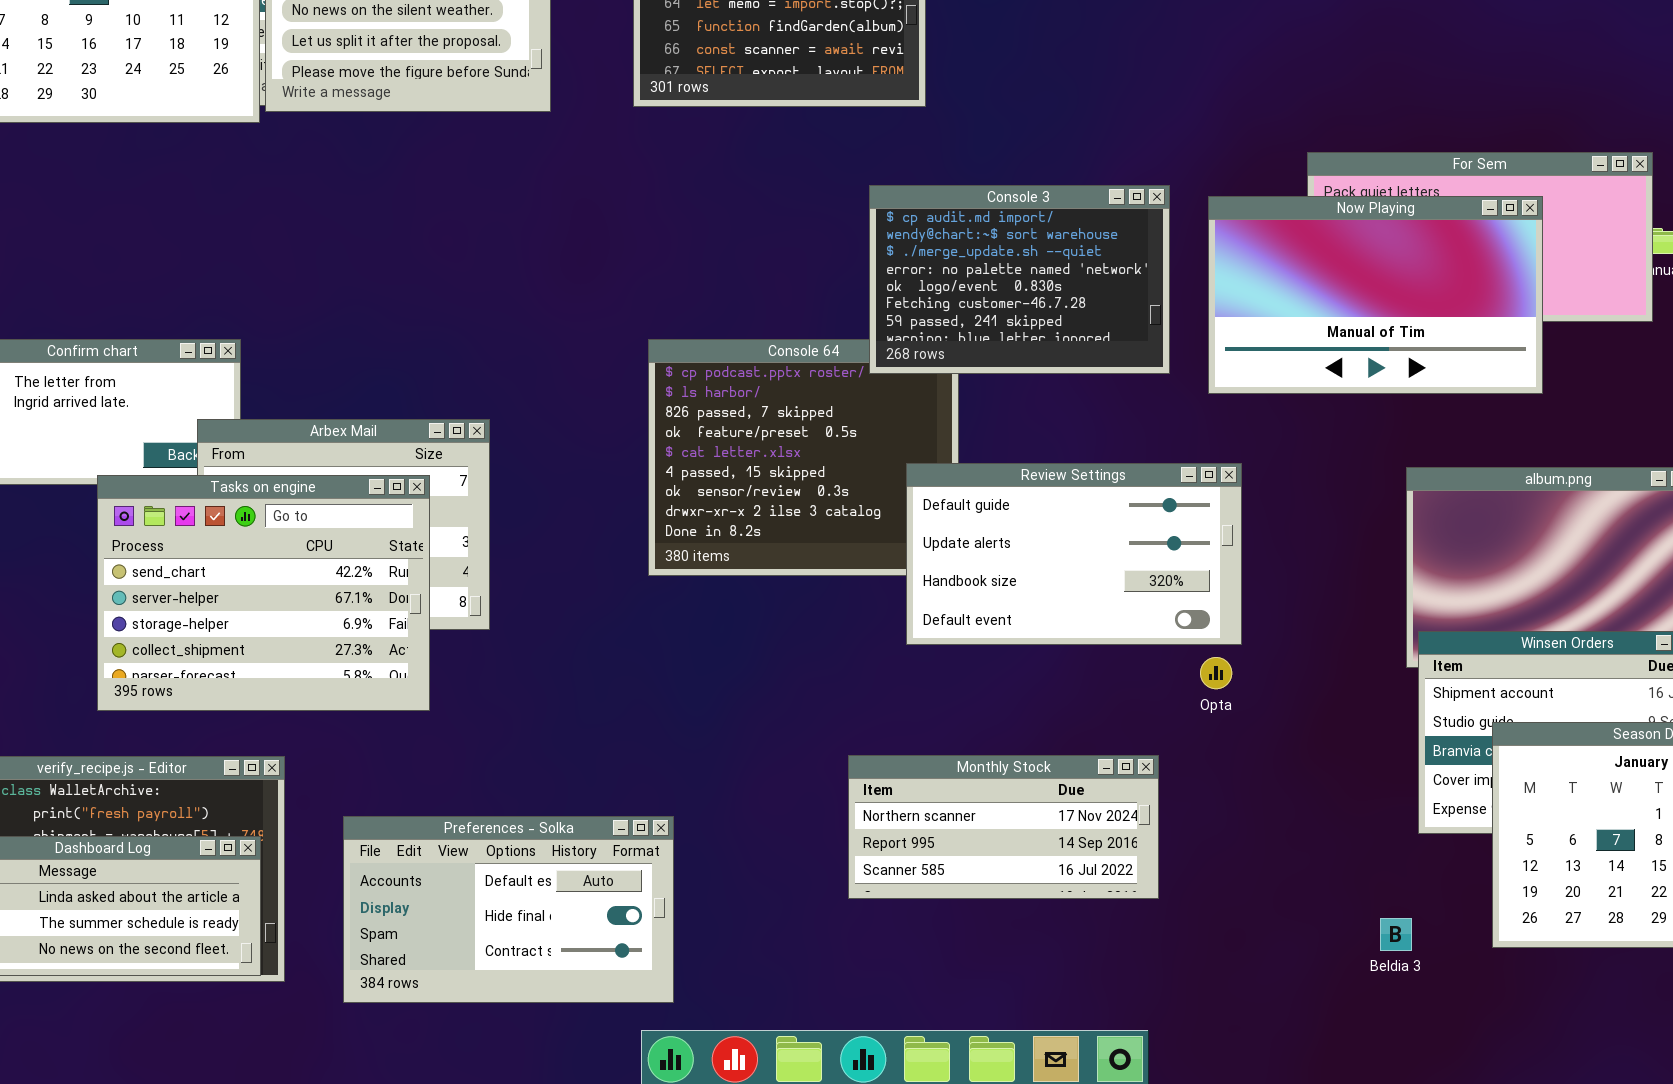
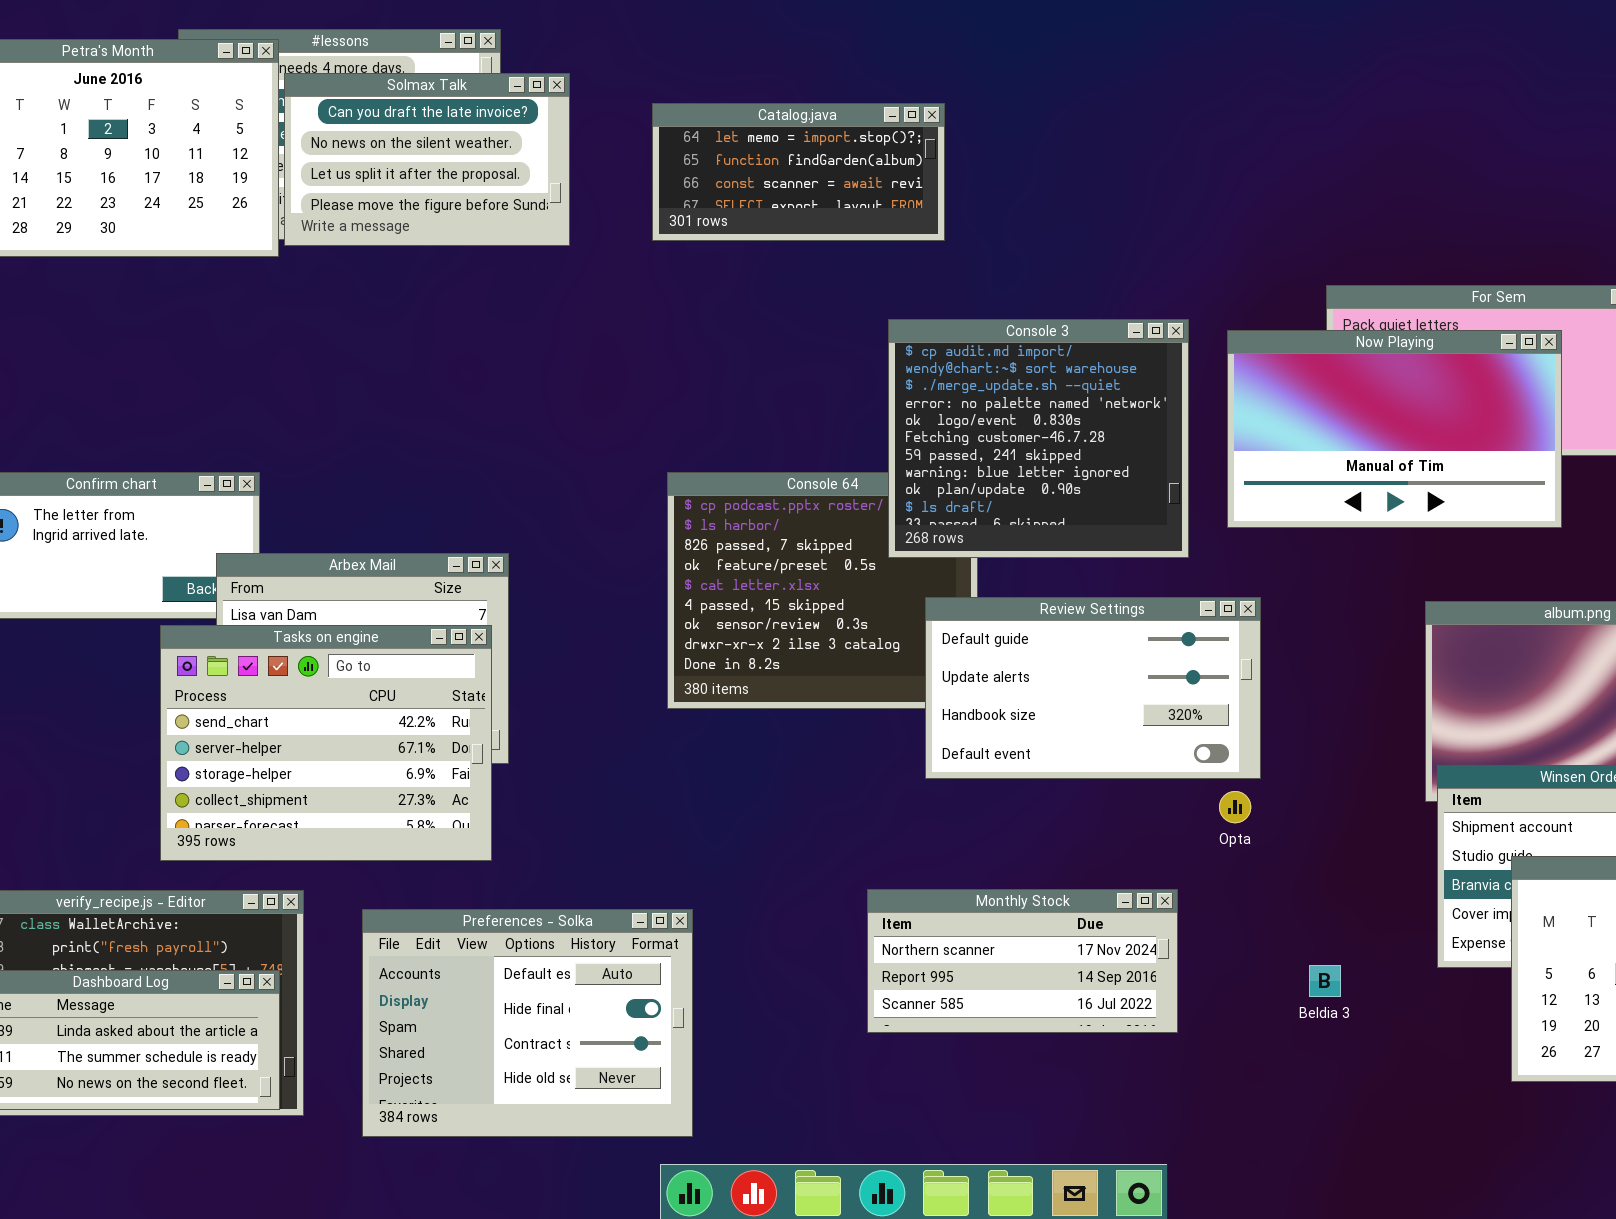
Console 3: [869,185,1170,374] -> [888,319,1189,558], resized
Tasks on engine: [97,475,430,711] -> [160,625,492,861], moved
Preferences - Solka: [343,816,674,1003] -> [362,909,693,1137], resized
Beldia 3: [1380,918,1412,951] -> [1309,965,1341,997], moved

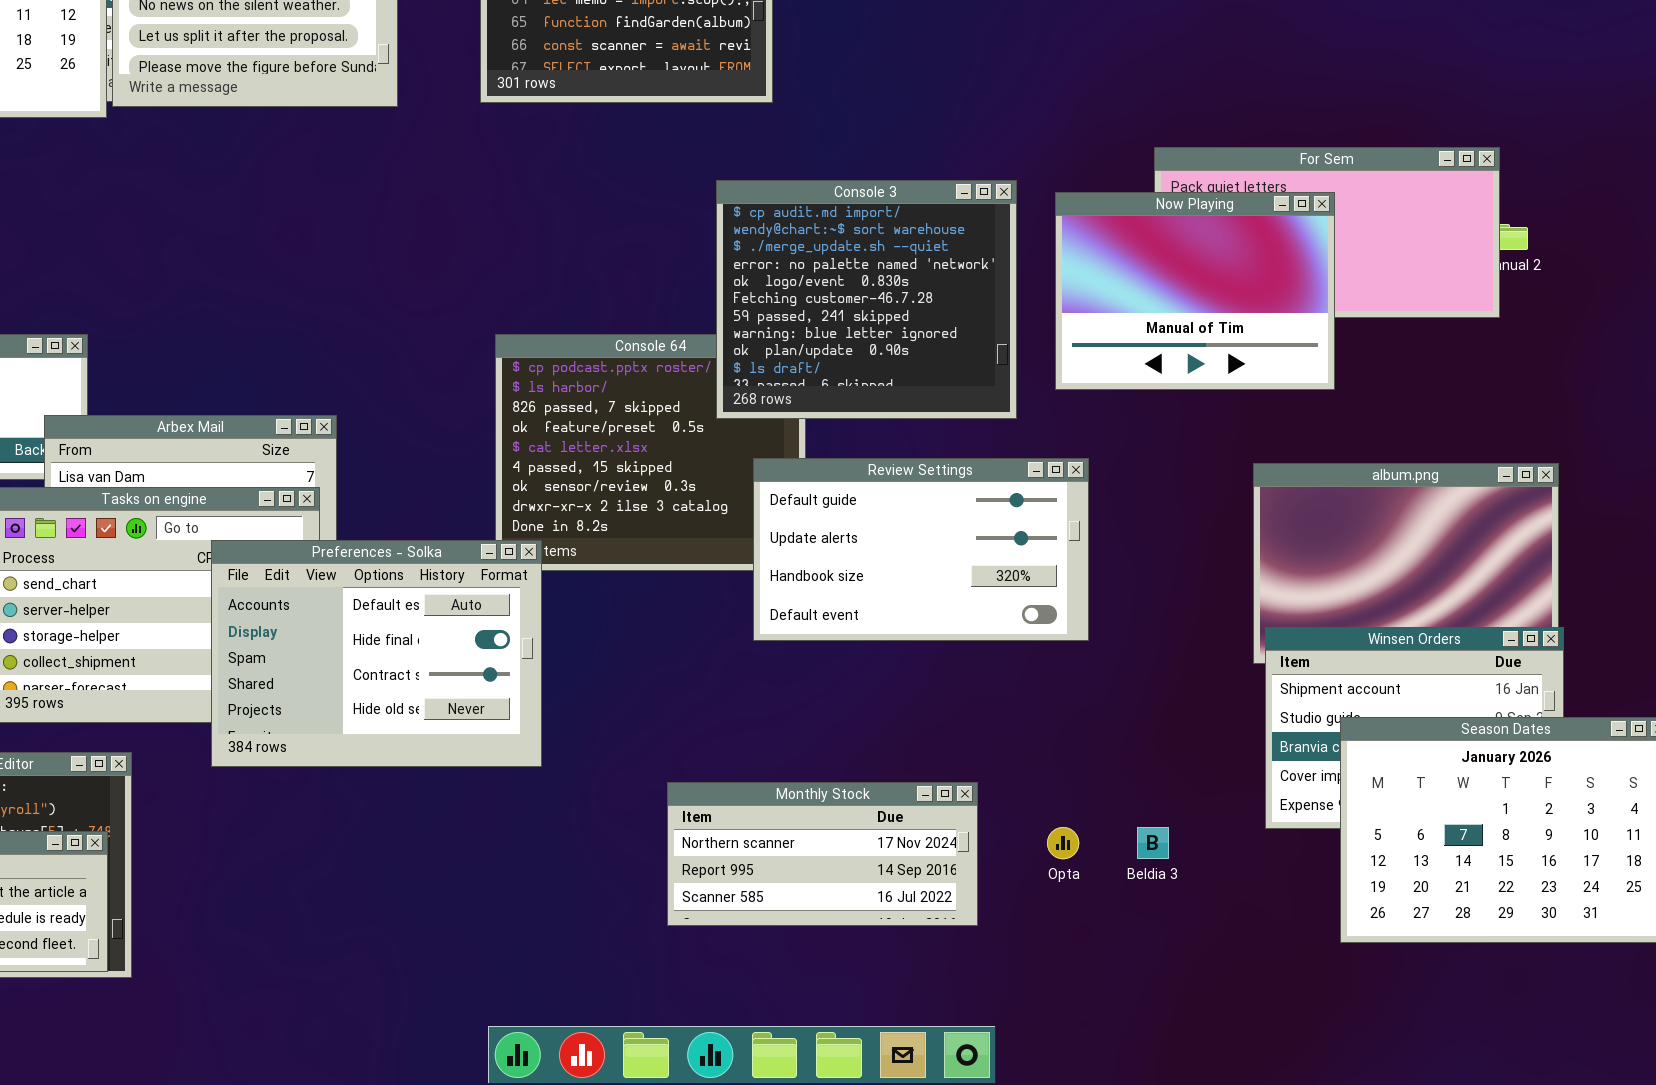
Now Playing: [1227,330,1562,528] -> [1055,192,1335,390], resized
Opta: [1219,791,1251,823] -> [1047,827,1079,859], moved
Monthly Stock: [867,889,1178,1033] -> [667,782,978,926], moved
Preferences - Solka: [362,909,693,1137] -> [211,540,542,767], moved

